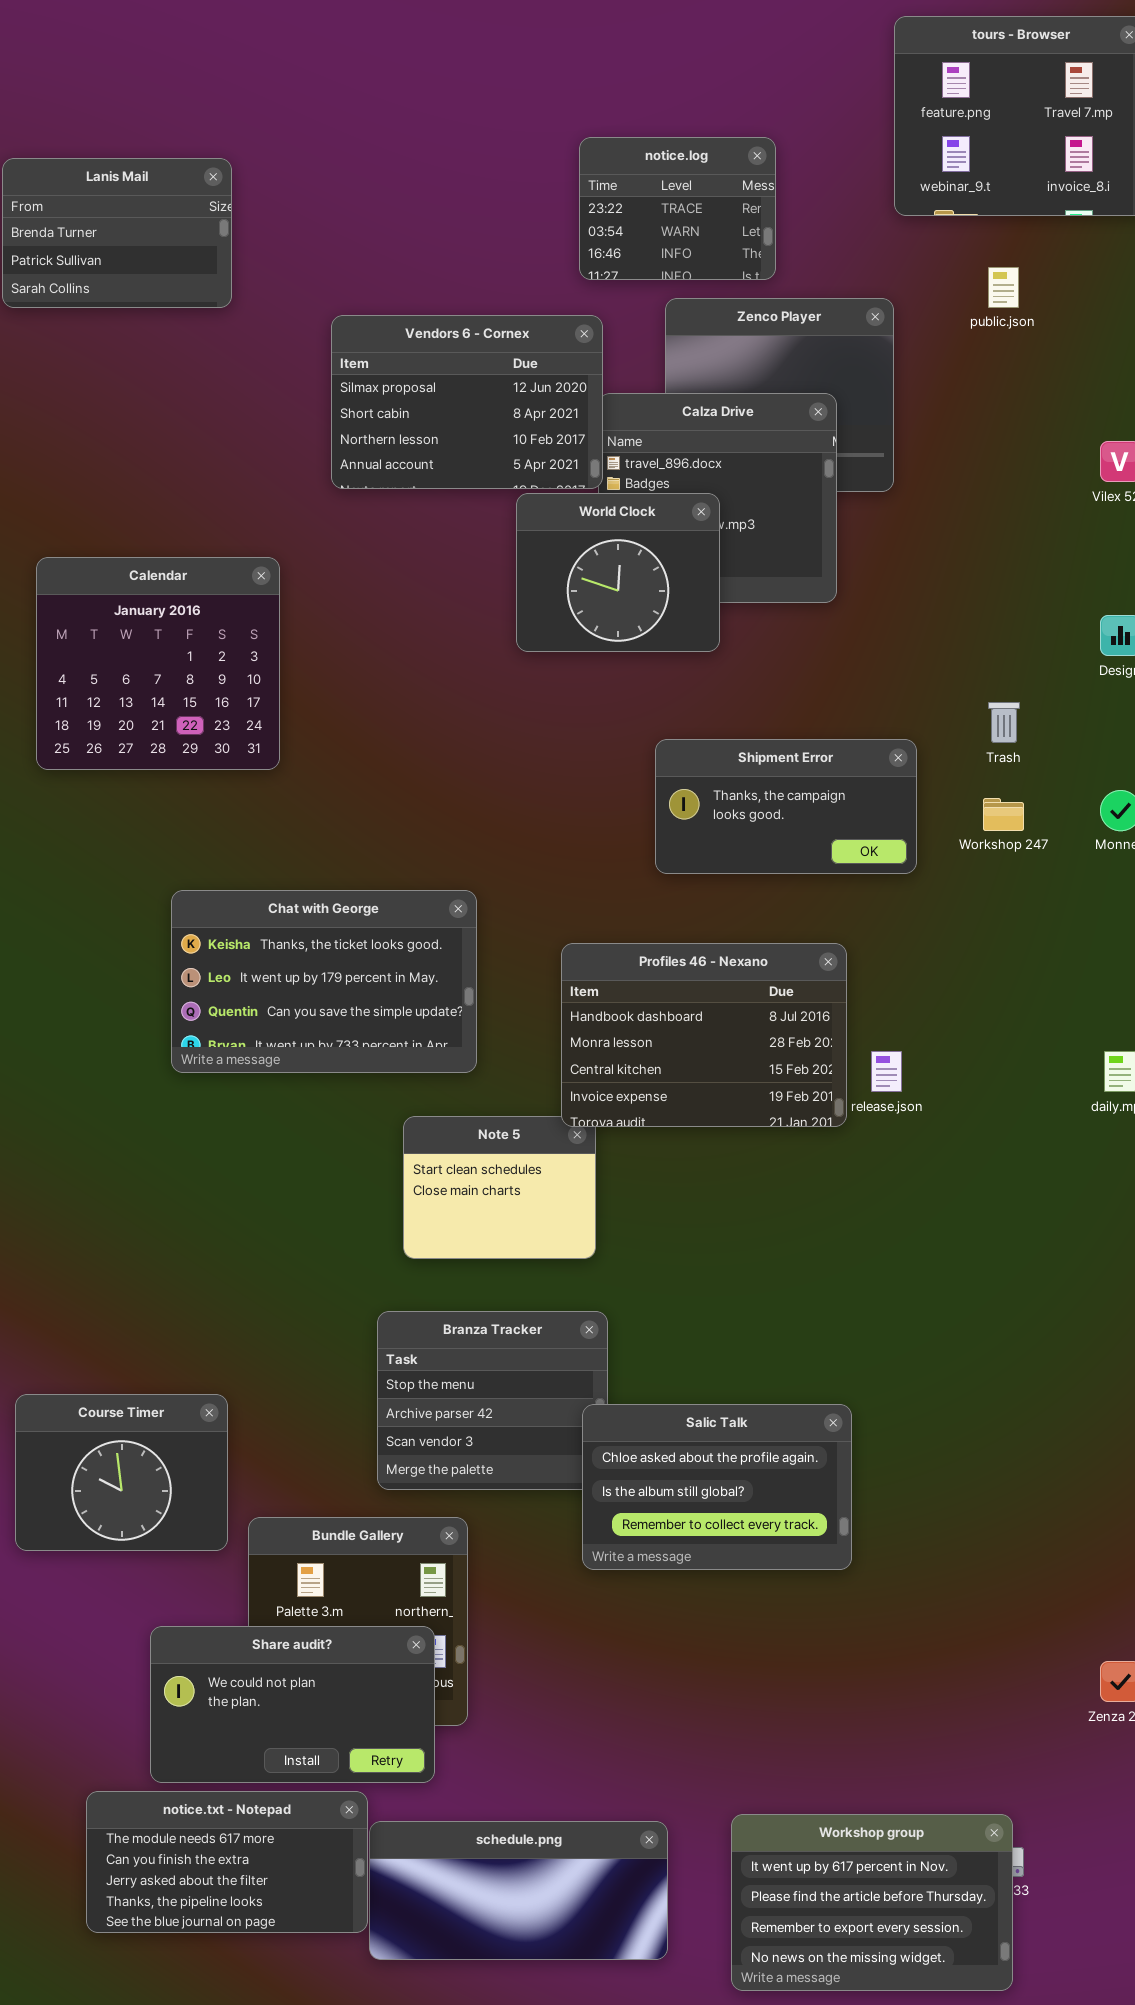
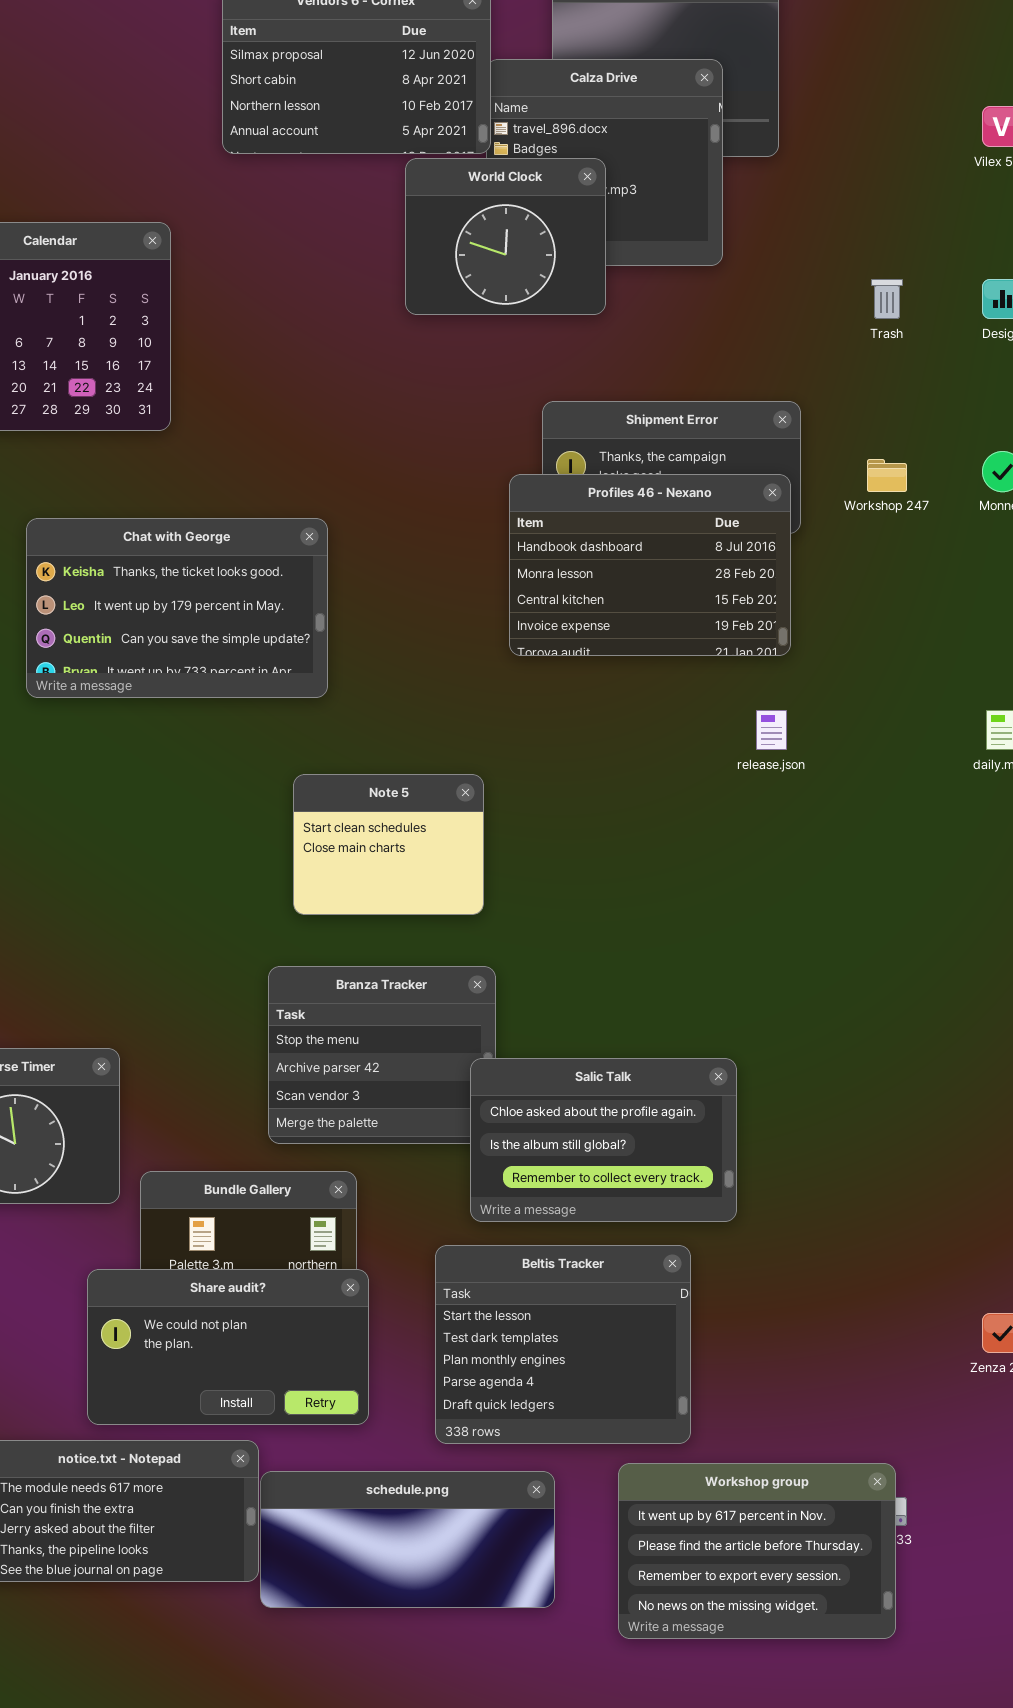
Trash: [988,702,1020,743] -> [871,279,903,319], moved
Chat with George: [171,890,477,1073] -> [26,518,328,698], moved
Profiles 46 - Nexano: [561,943,847,1127] -> [509,474,791,656], moved
Beltis Tracker: none -> [435,1245,691,1444], opened
Share audit?: [150,1626,435,1783] -> [87,1269,369,1425], moved

